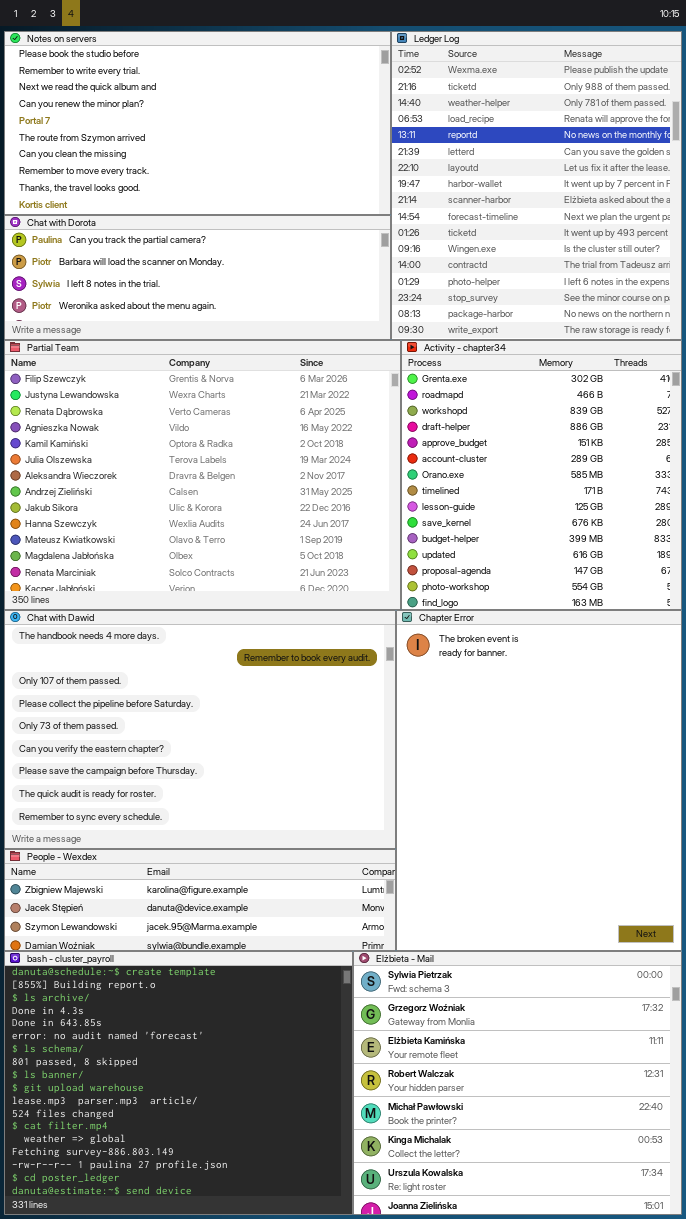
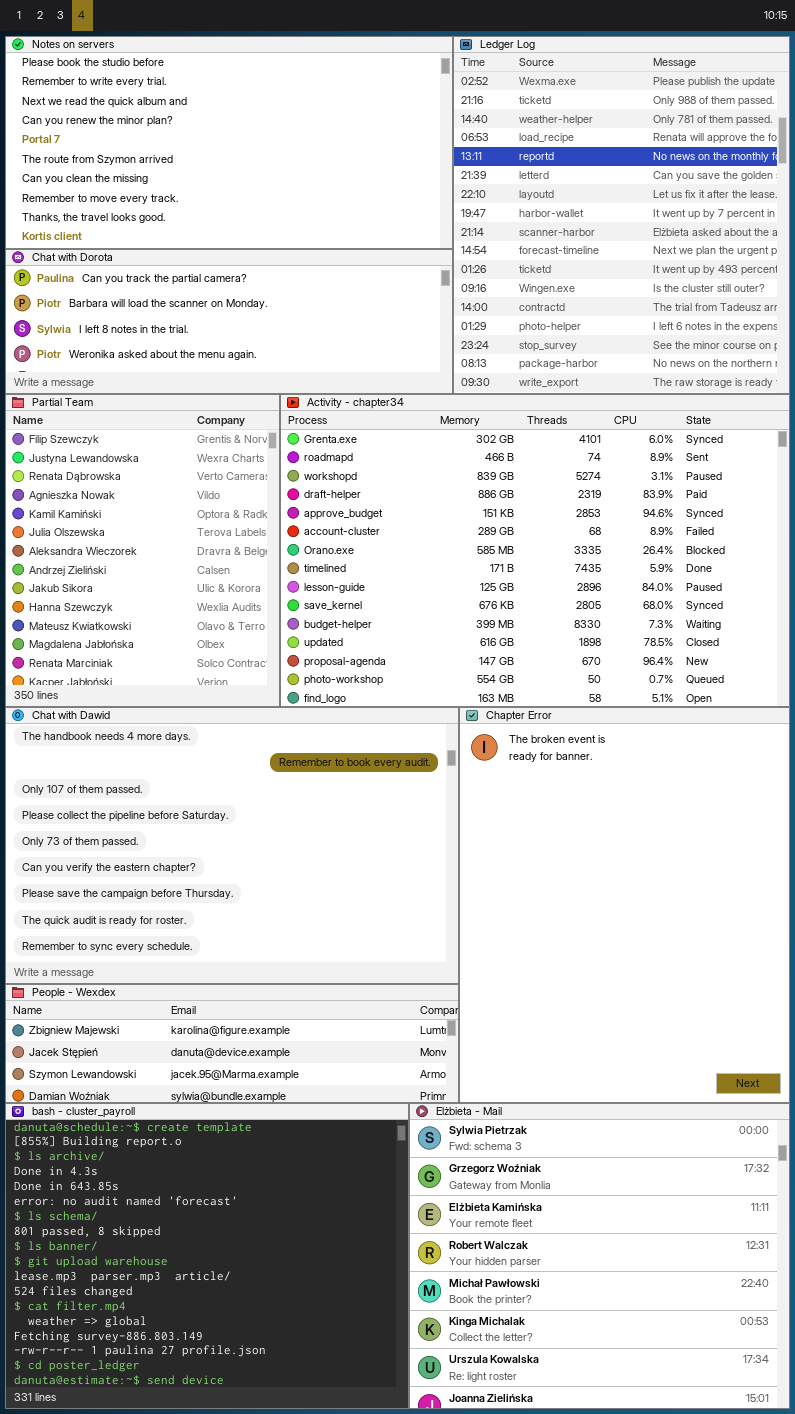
Partial Team: [4,340,401,610] -> [5,394,280,707], resized
Activity - chapter34: [401,340,682,610] -> [280,394,790,707], resized

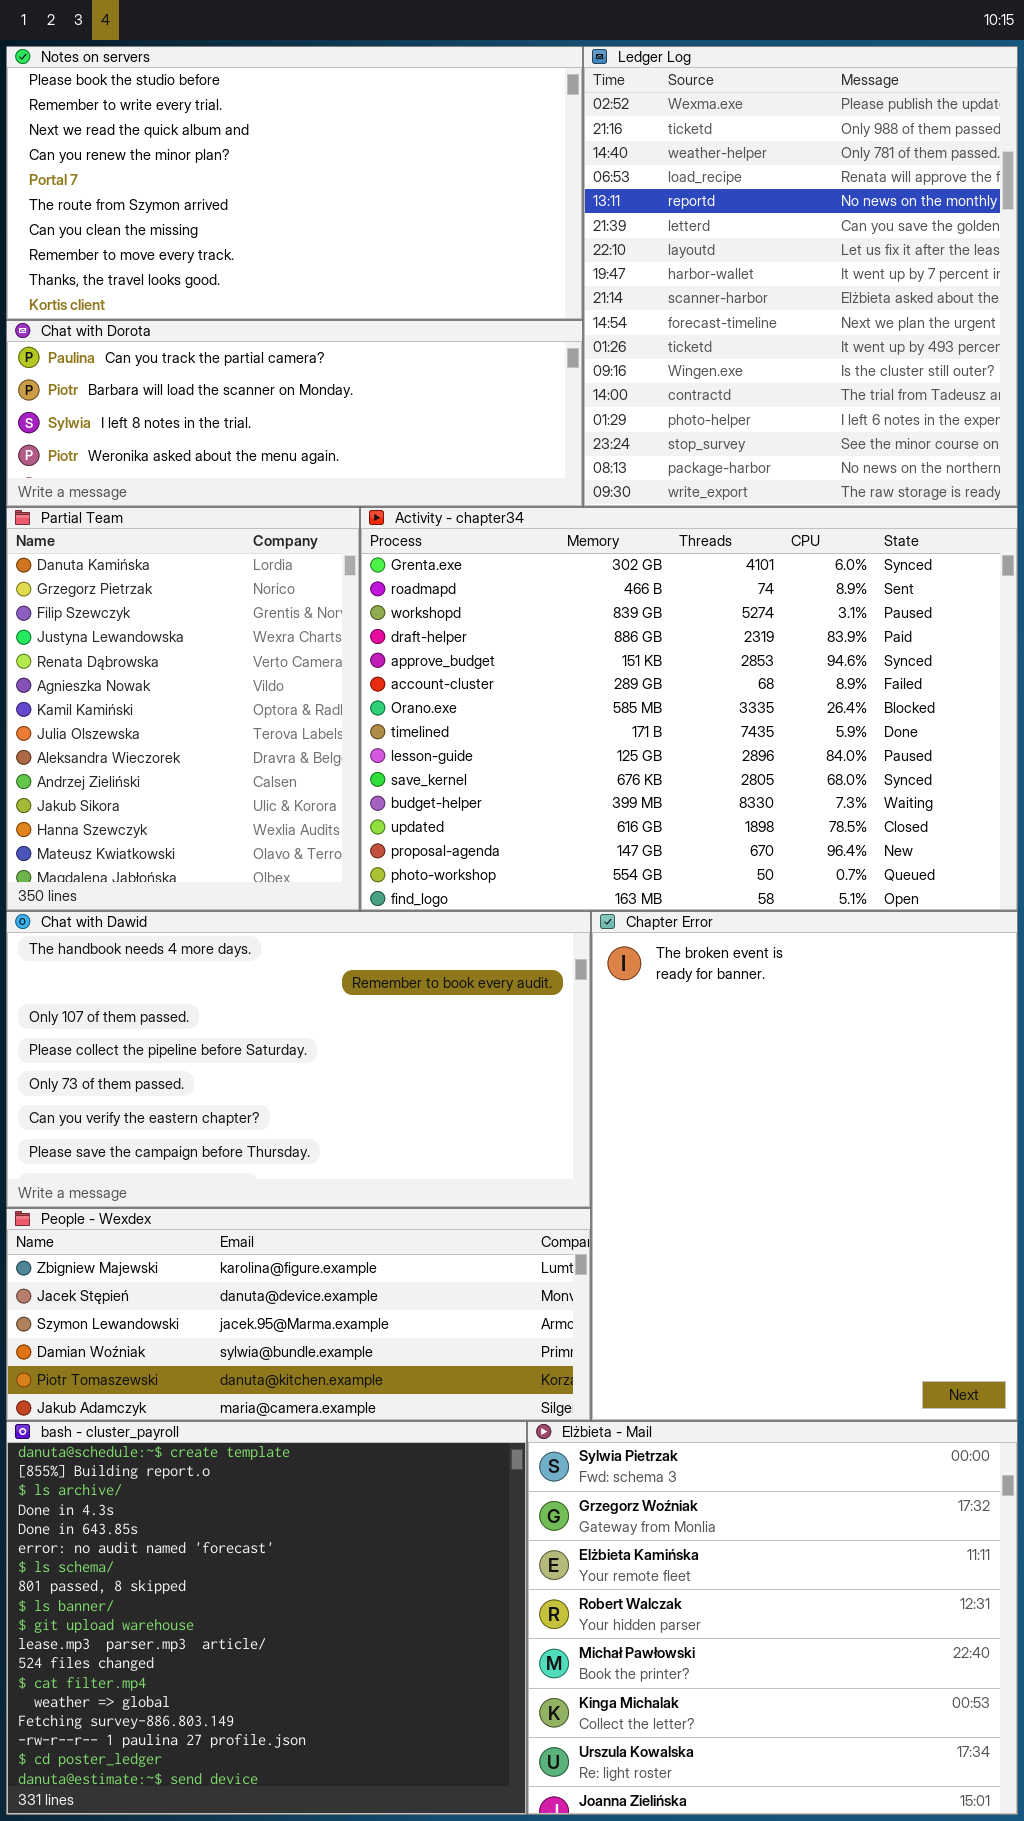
Partial Team: [5,394,280,707] -> [6,507,360,911], scrolled up 2 rows
Chat with Dawid: [5,707,459,984] -> [6,911,591,1208], resized
People - Wexdex: [5,984,459,1103] -> [6,1208,591,1421], resized

